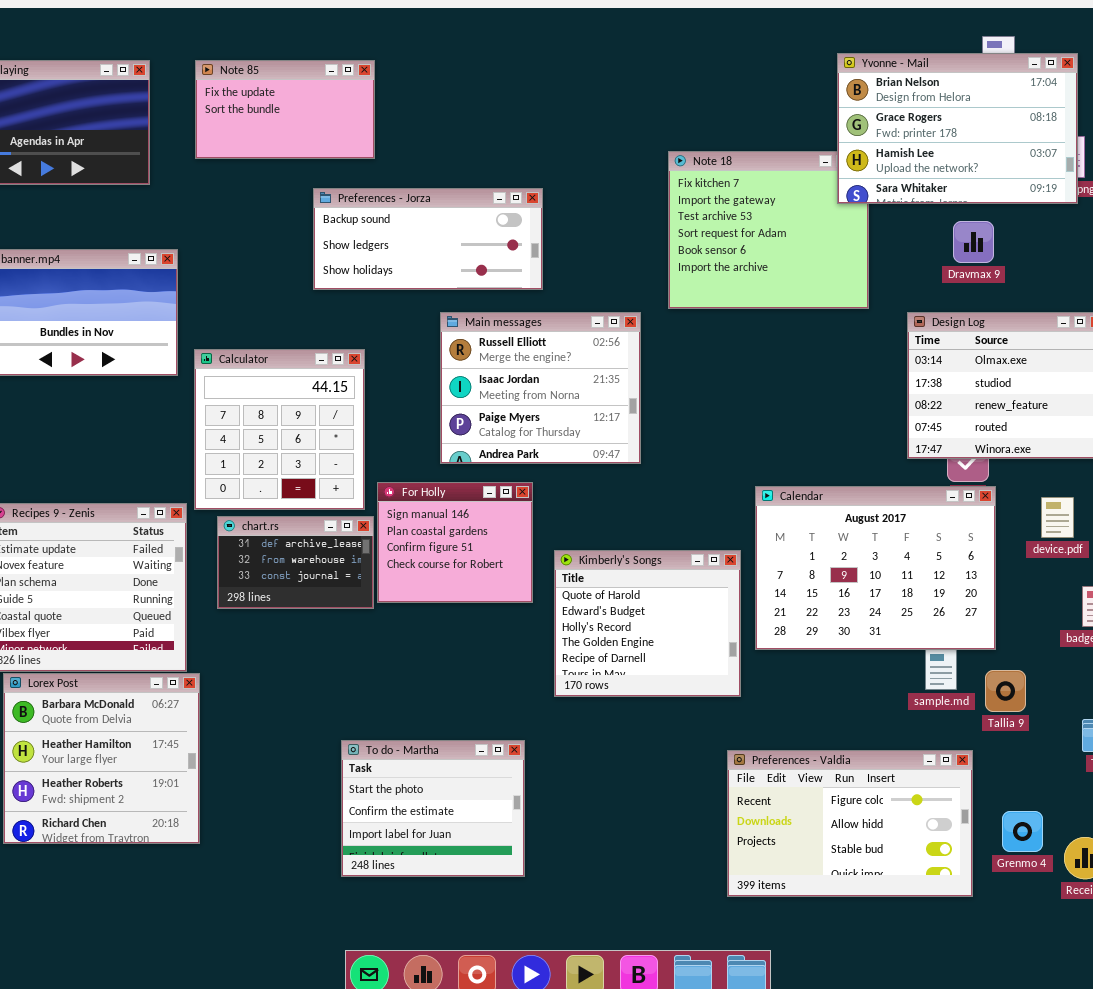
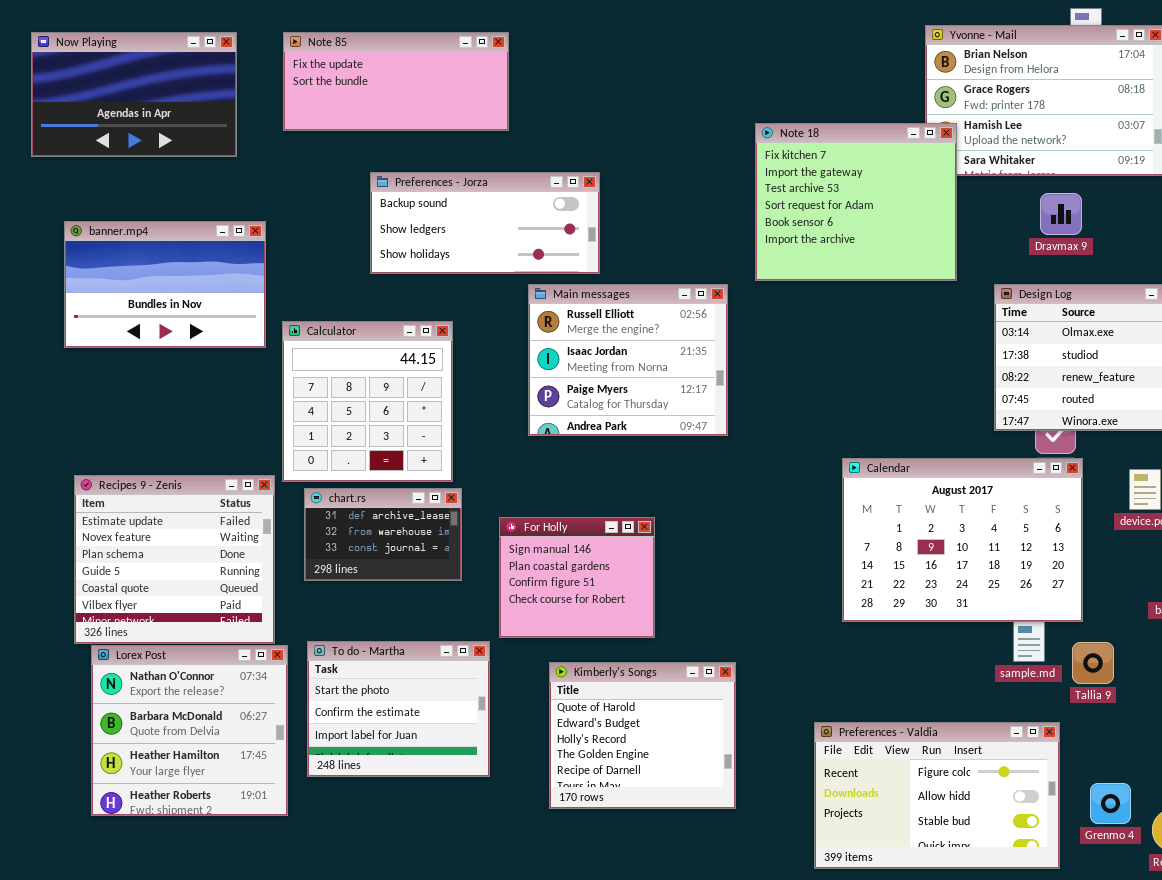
Note 85: [195,60,375,159] -> [283,32,509,131], resized
Note 18: [668,151,869,309] -> [755,123,957,281], raised
Preferences - Jorza: [313,188,543,290] -> [370,172,600,274], moved
For Holly: [377,482,533,603] -> [499,517,655,638], moved
Kimberly's Songs: [554,550,741,697] -> [549,662,736,809], moved
Lorex Post: [3,673,200,844] -> [91,645,288,816], scrolled up 1 row
To do - Martha: [341,740,525,877] -> [307,641,490,777], moved

